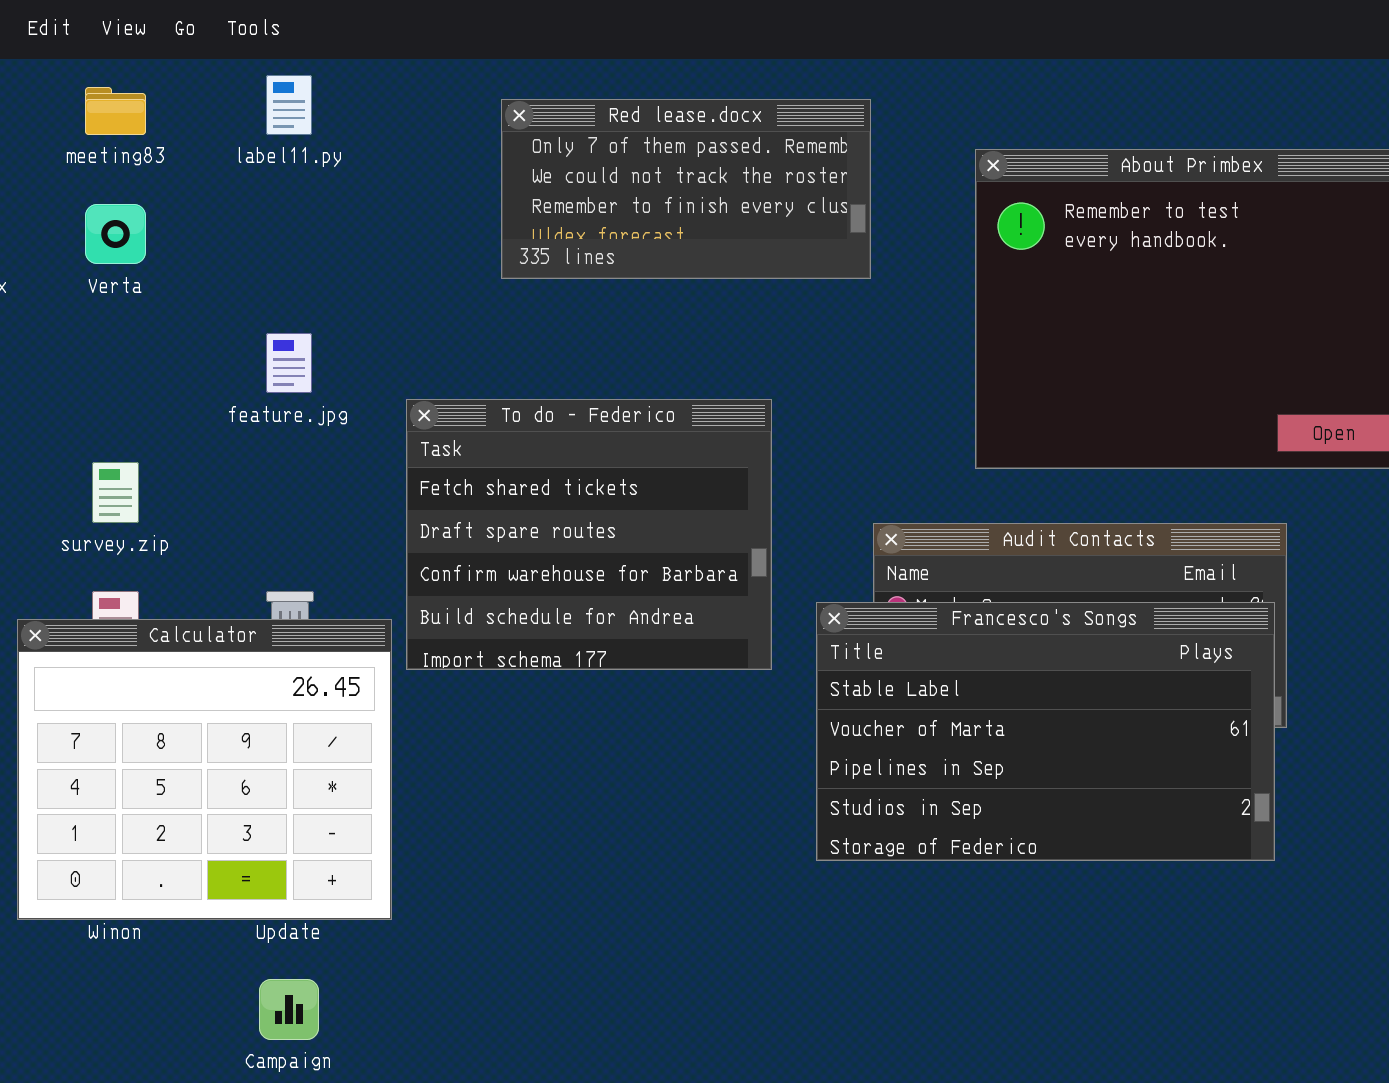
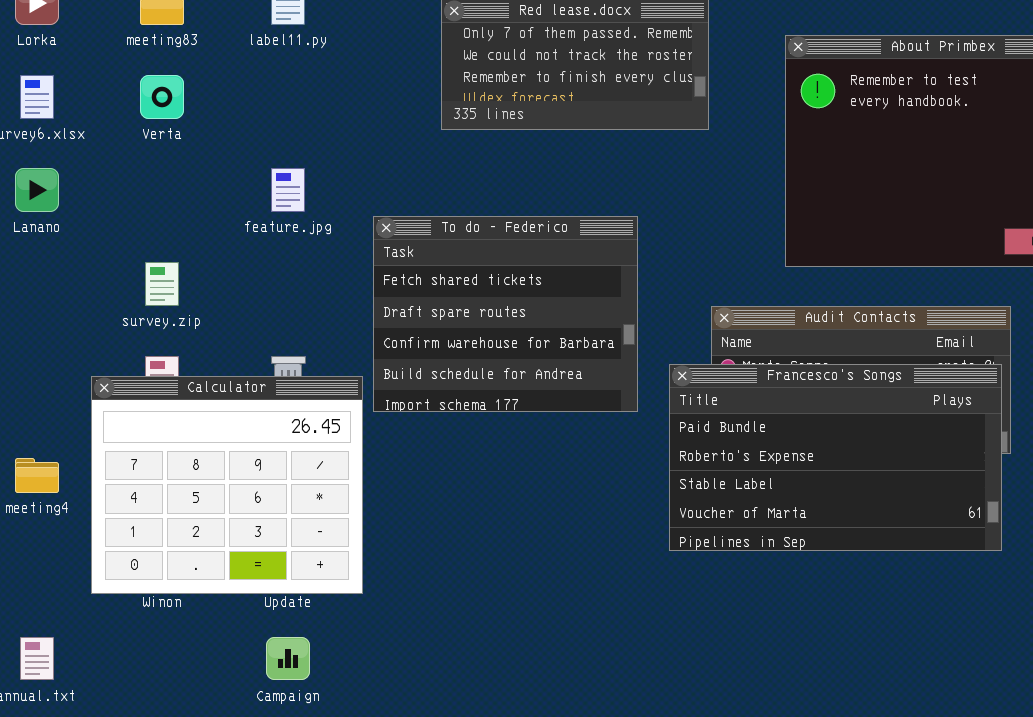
Francesco's Songs: [816,602,1275,861] -> [669,364,1002,551], scrolled up 2 rows

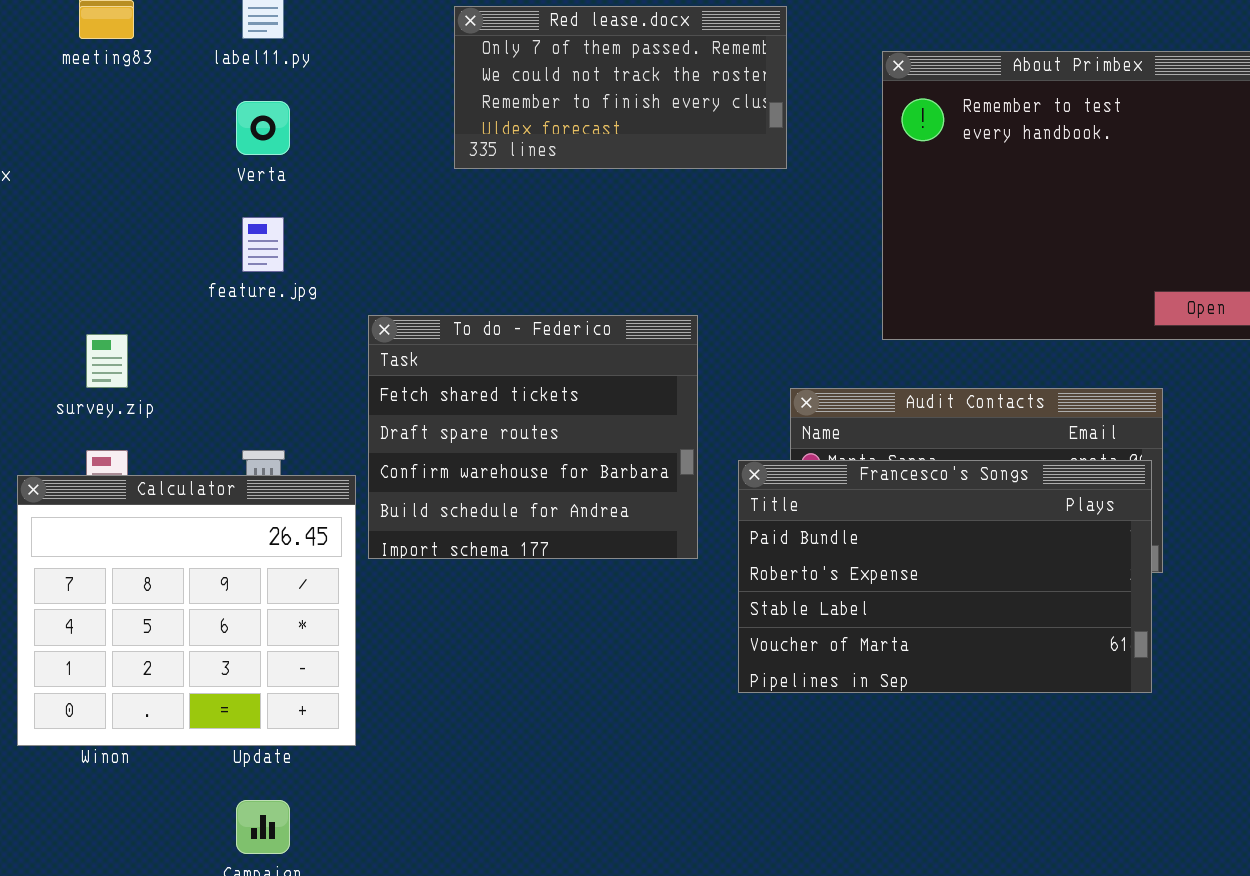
Verta: [140,75,184,119] -> [236,101,290,155], moved
To do - Federico: [373,216,638,412] -> [368,315,698,559], moved

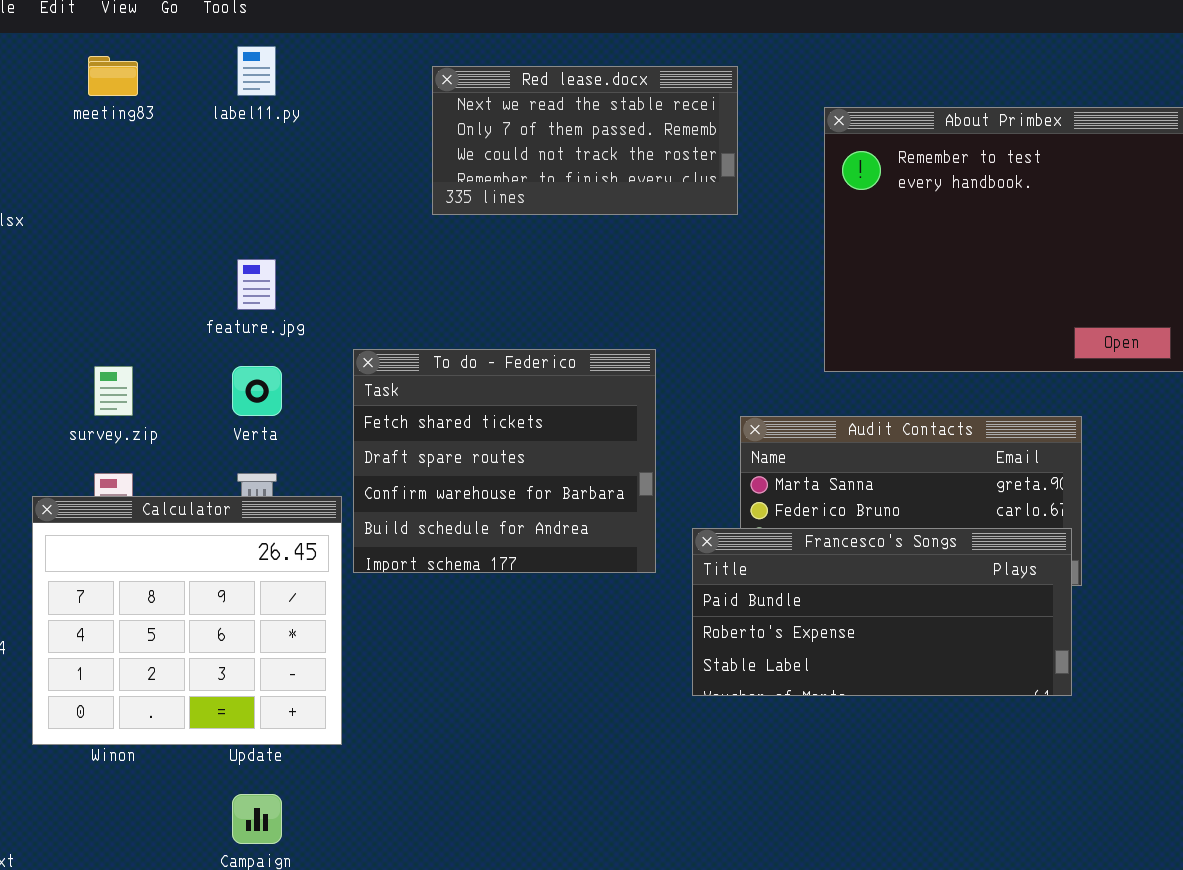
Red lease.docx: [454,6,787,169] -> [432,66,738,215], scrolled up 1 row
Verta: [236,101,290,155] -> [232,366,282,416], moved
Francesco's Songs: [738,460,1152,693] -> [692,528,1072,696], resized

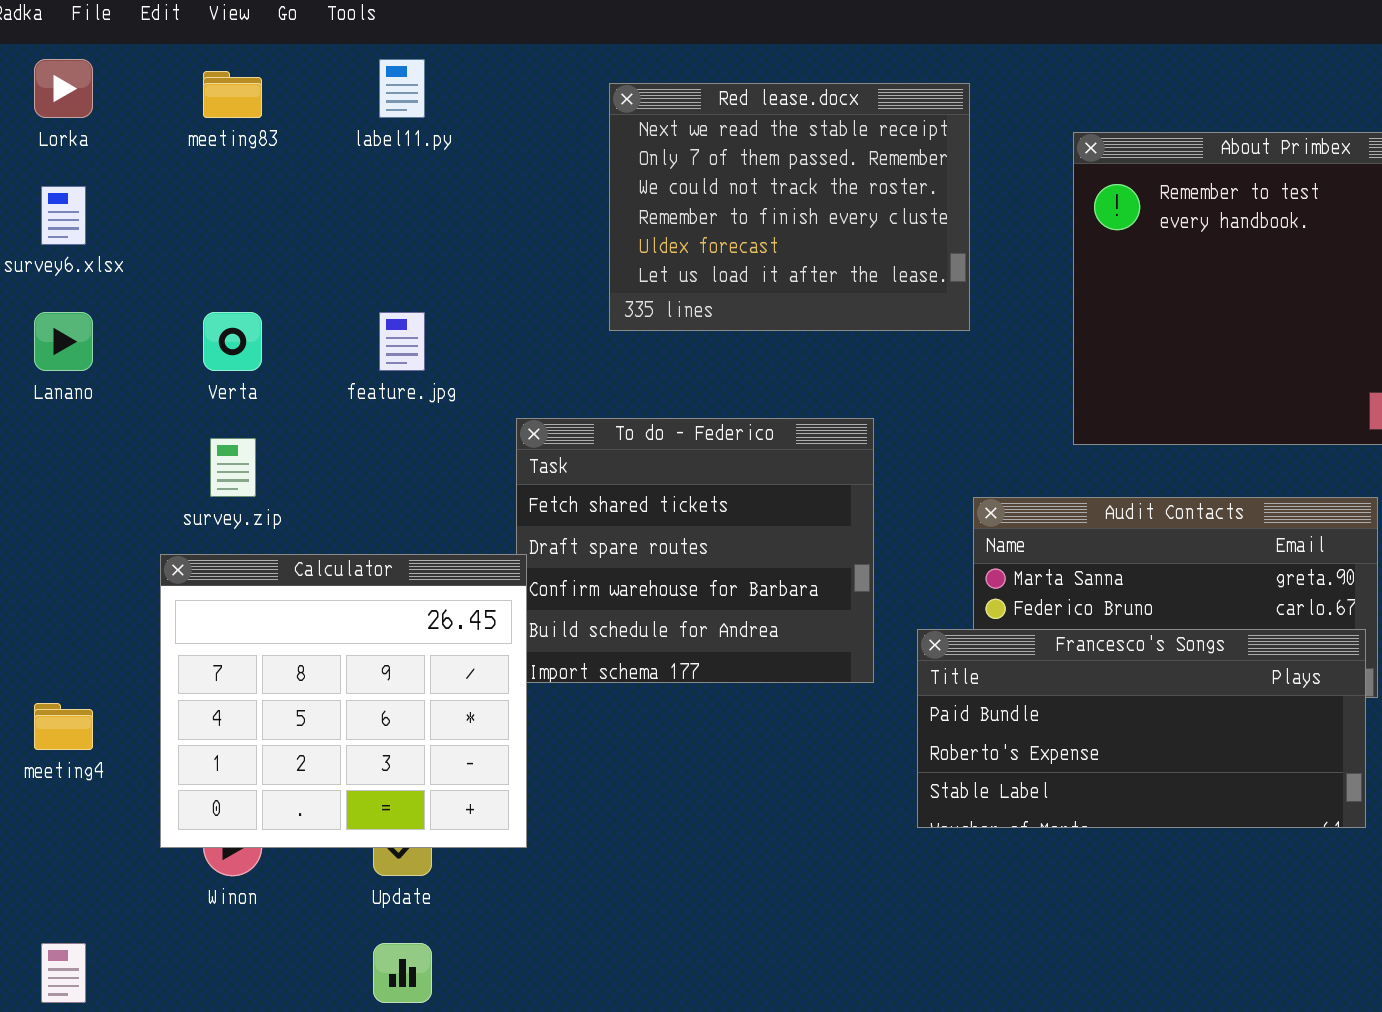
Red lease.docx: [432,66,738,215] -> [609,83,970,331], resized
Verta: [232,366,282,416] -> [203,312,262,371], moved
Calculator: [32,496,342,745] -> [160,554,527,848], moved

